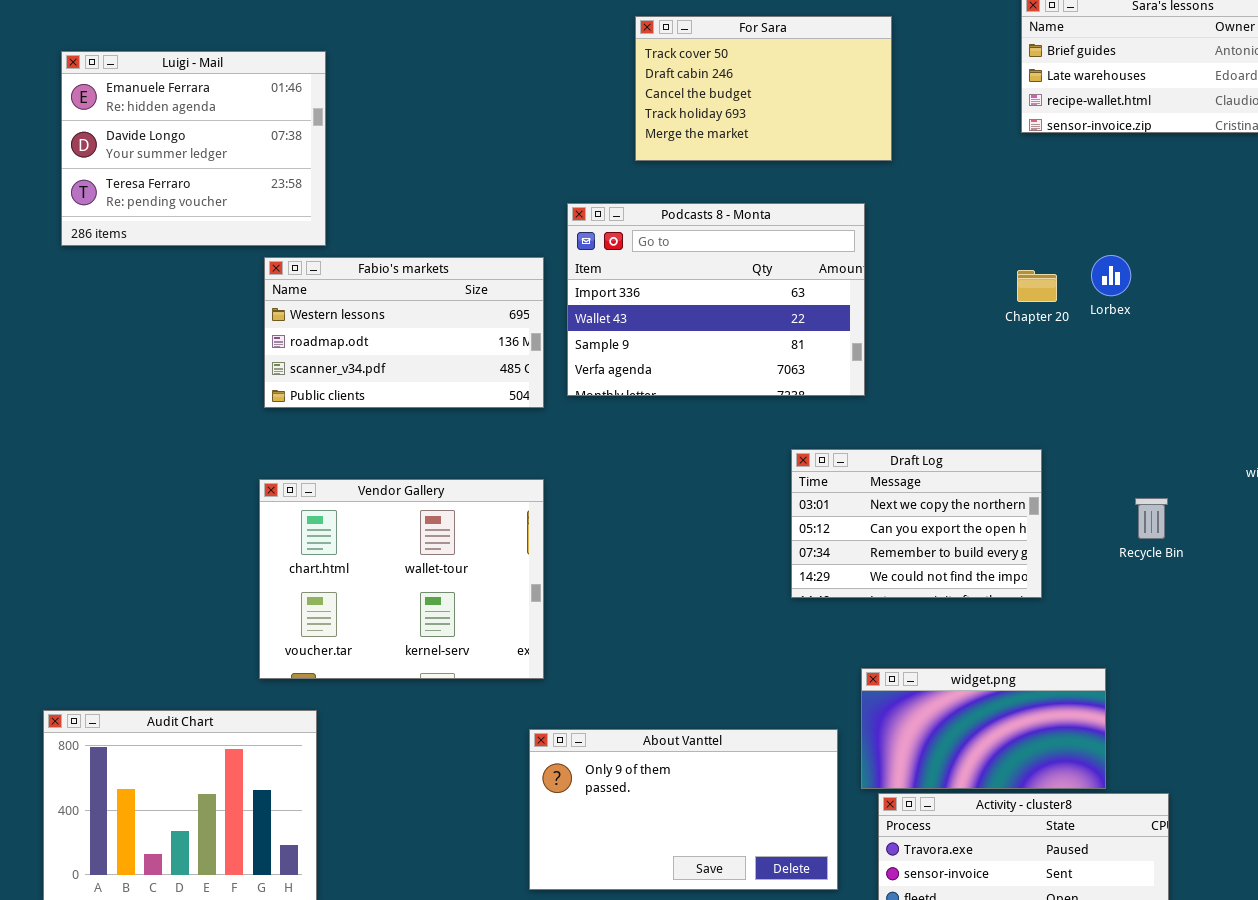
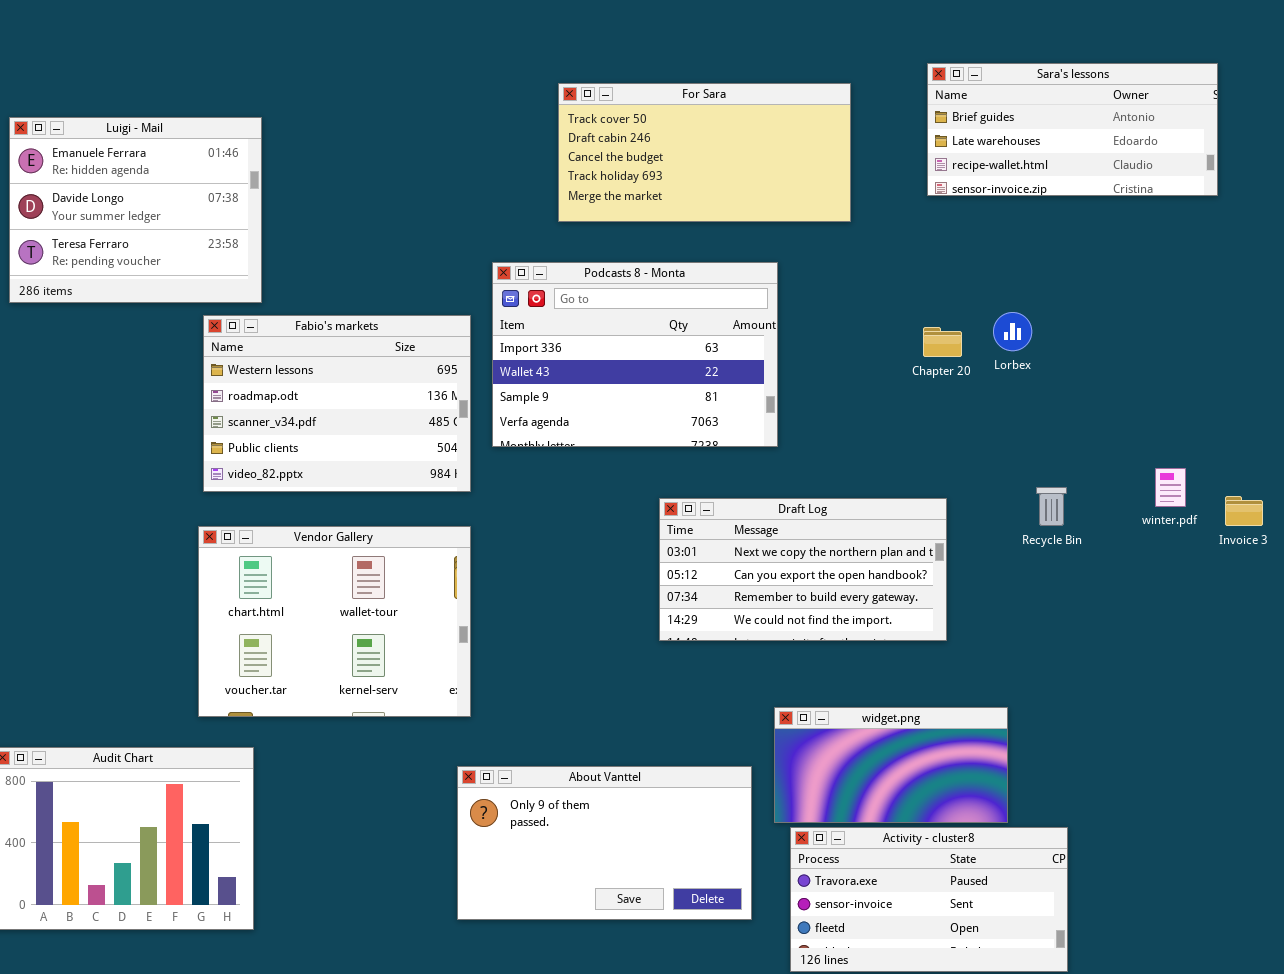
For Sara: [635,16,892,161] -> [558,83,851,222], resized
Fabio's markets: [264,257,544,408] -> [203,315,471,492], resized
Draft Log: [791,449,1042,598] -> [659,498,947,641], resized
Recycle Bin: [1135,498,1168,539] -> [1036,487,1067,526], moved

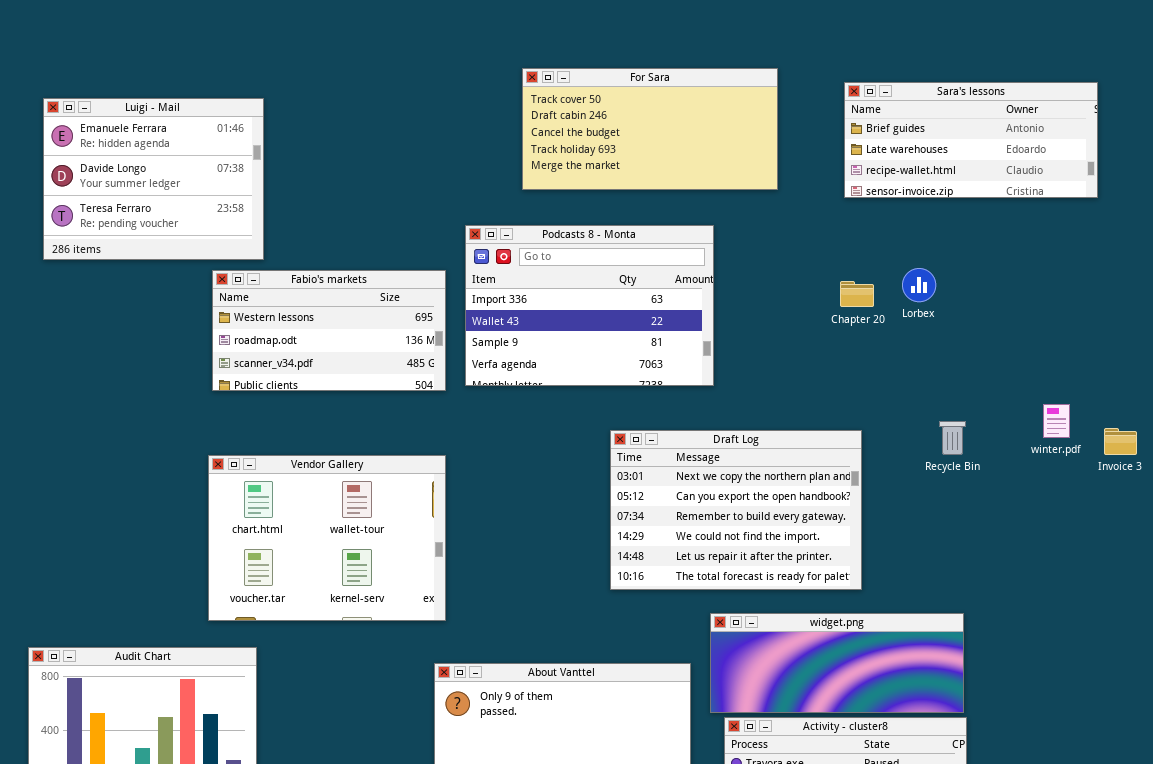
Sara's lessons: [927,63,1218,196] -> [844,82,1098,198], moved
Fabio's markets: [203,315,471,492] -> [212,270,446,391], resized
Draft Log: [659,498,947,641] -> [610,430,862,590], resized
widget.png: [774,707,1008,823] -> [710,613,964,713], resized

